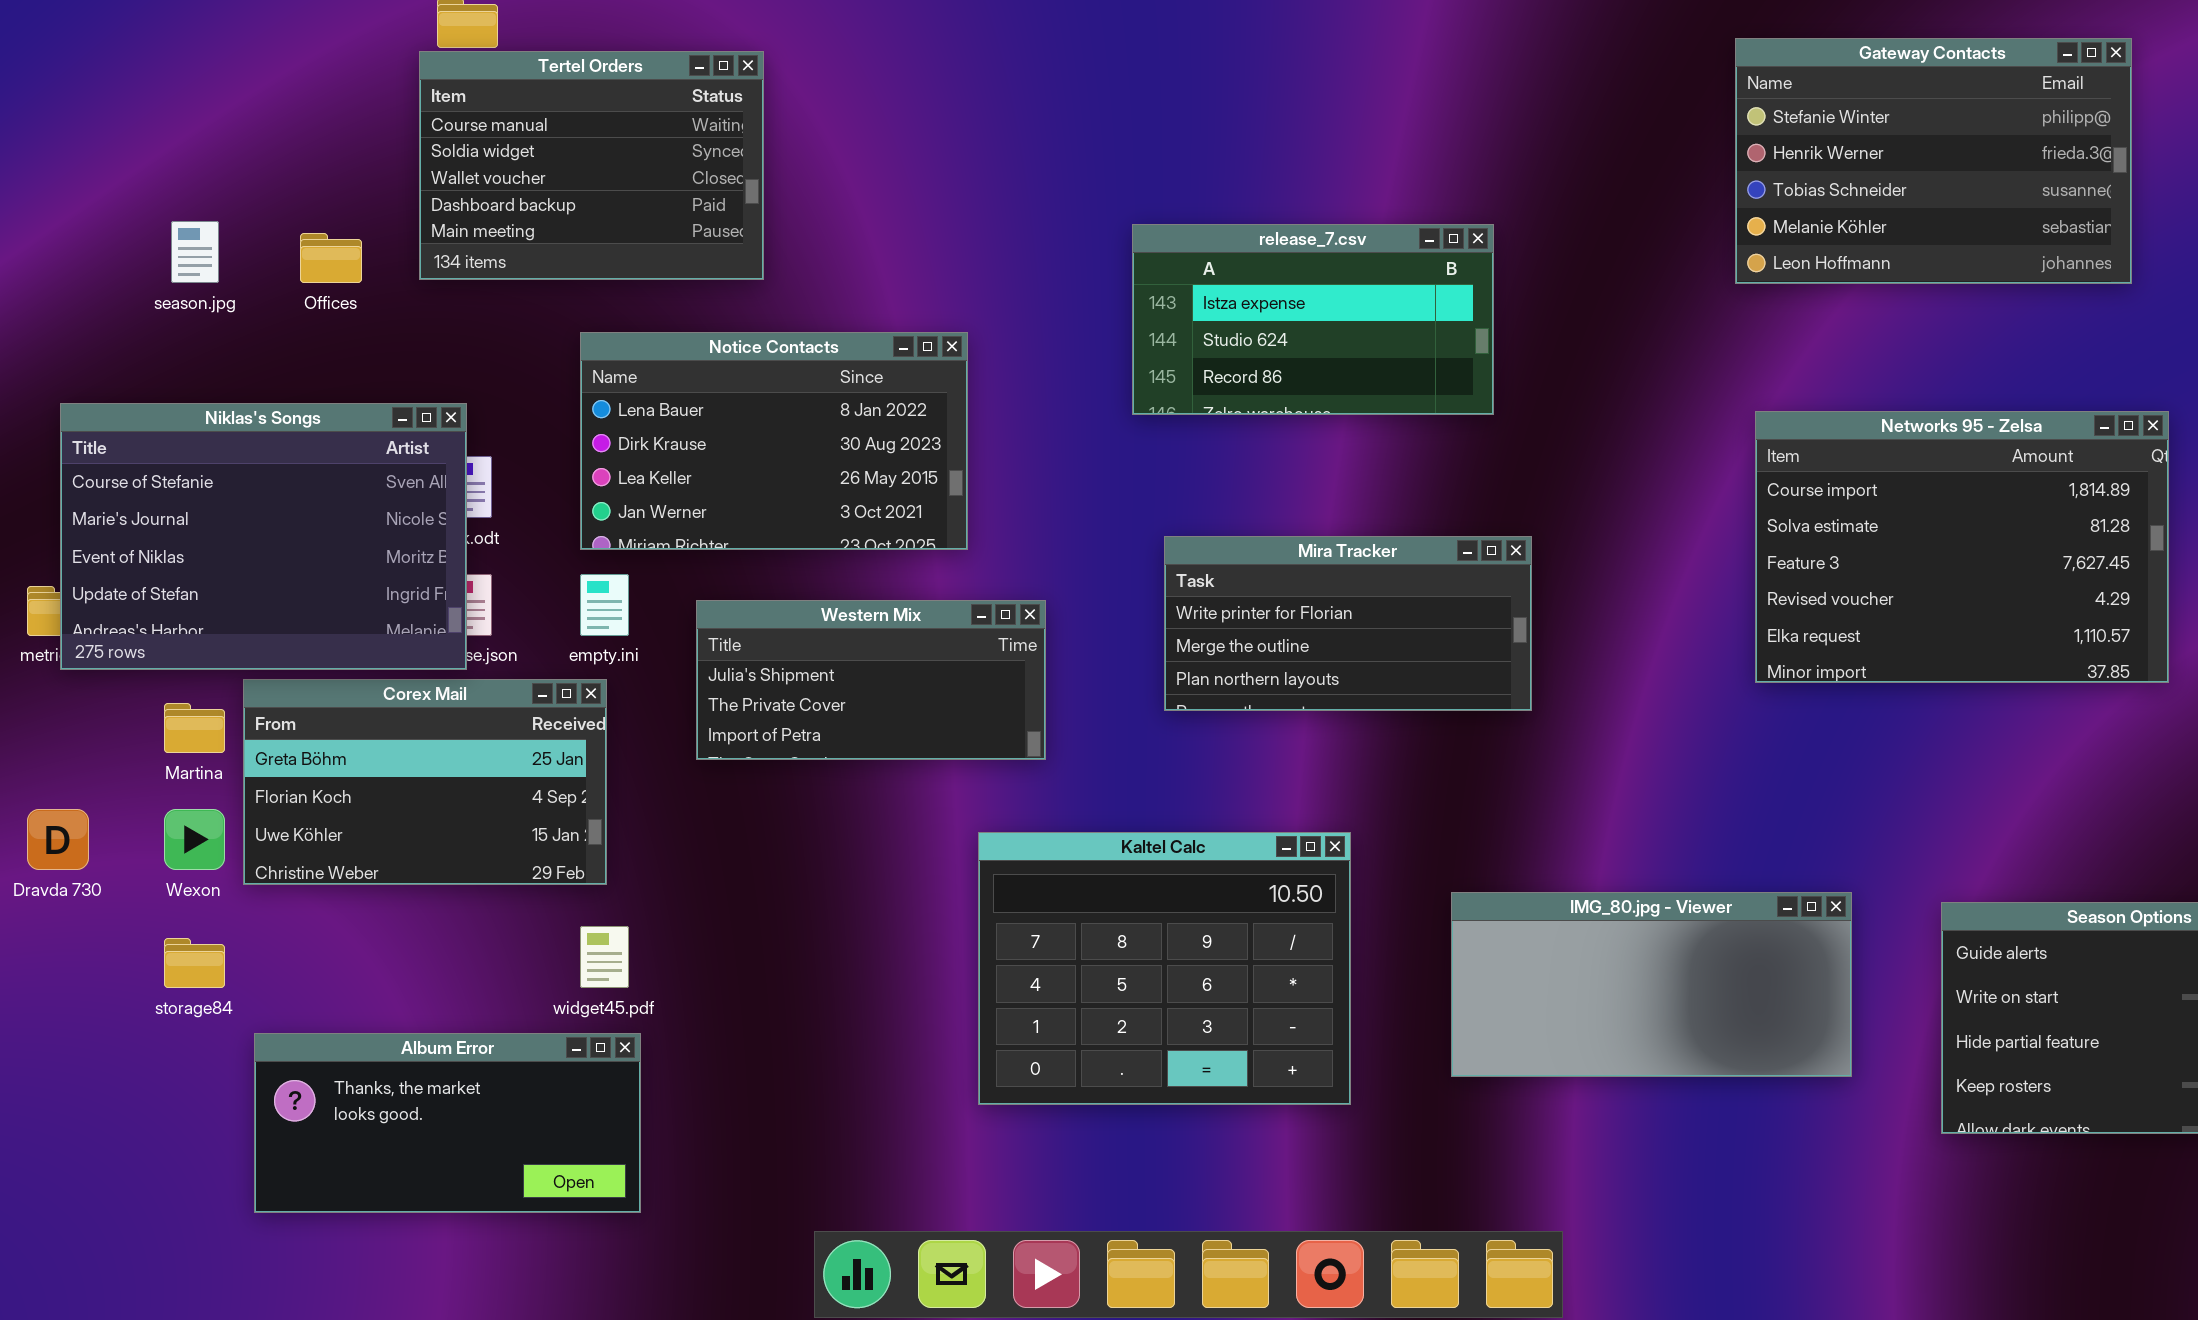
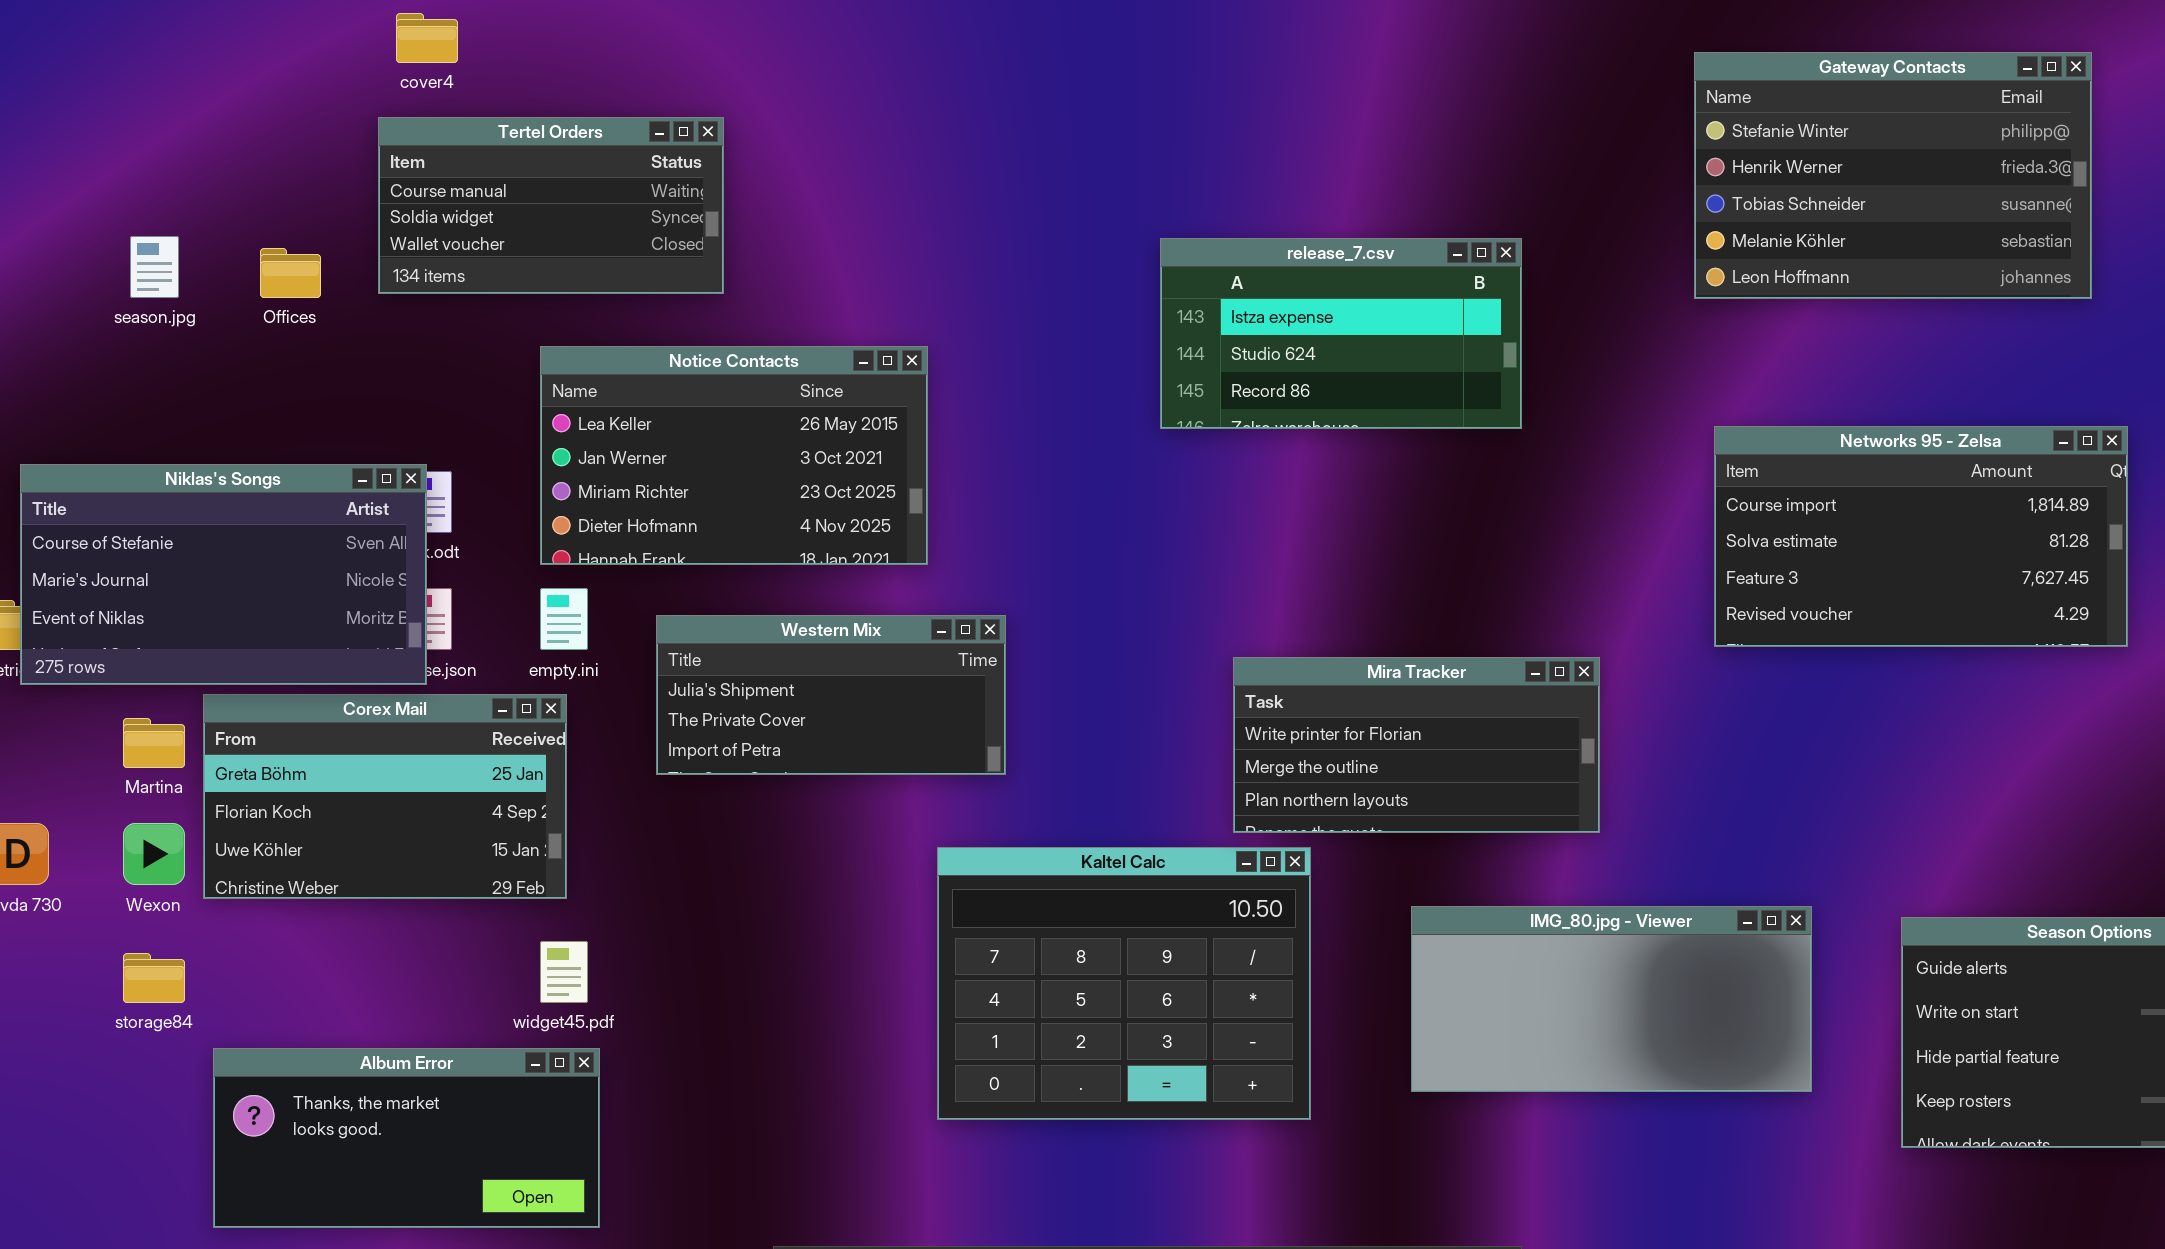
Tertel Orders: [419,51,764,280] -> [378,117,724,294], resized
release_7.csv: [1132,224,1494,415] -> [1160,238,1522,429], moved
Notice Contacts: [580,332,968,550] -> [540,346,928,565], scrolled down 2 rows
Niklas's Songs: [60,403,467,670] -> [20,464,427,685], resized
Networks 95 - Zelsa: [1755,411,2169,683] -> [1714,426,2128,647], resized
Mira Tracker: [1164,536,1532,711] -> [1233,657,1600,833], moved

